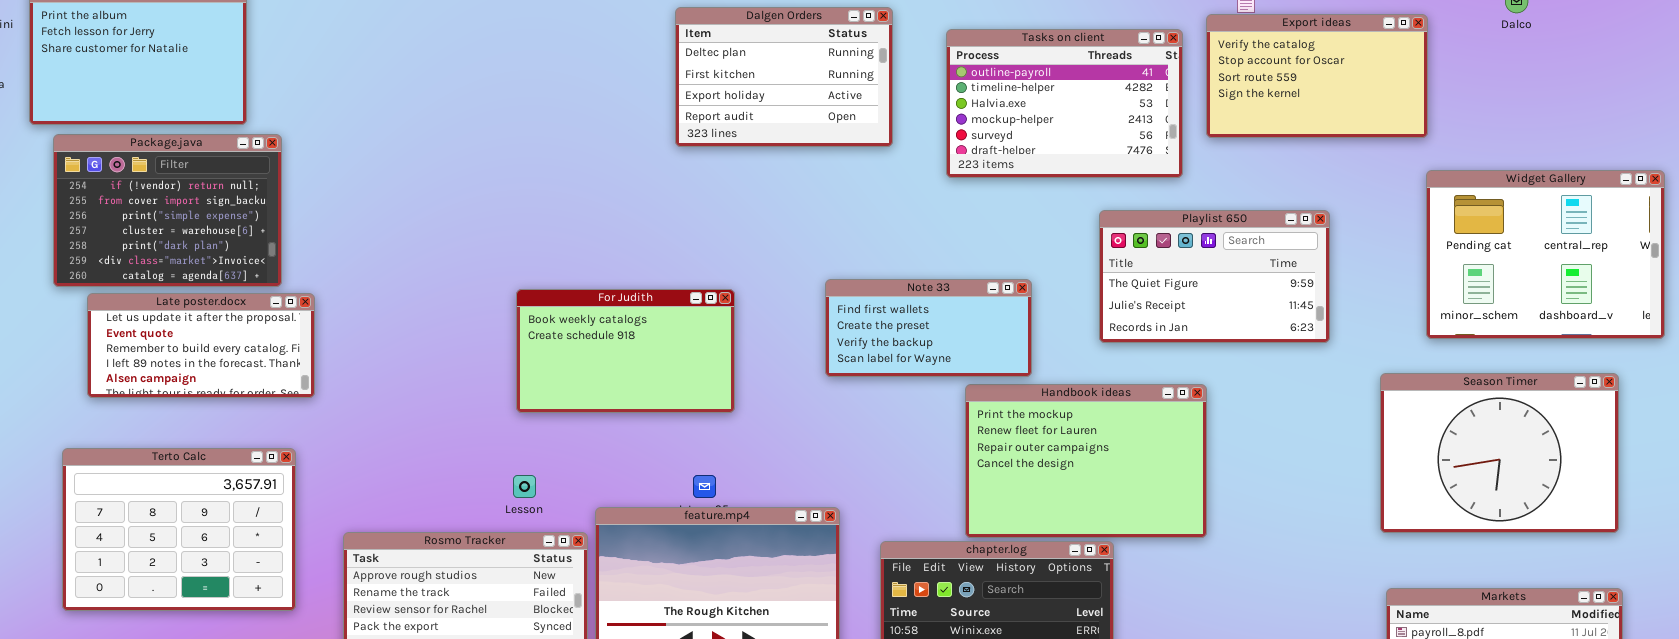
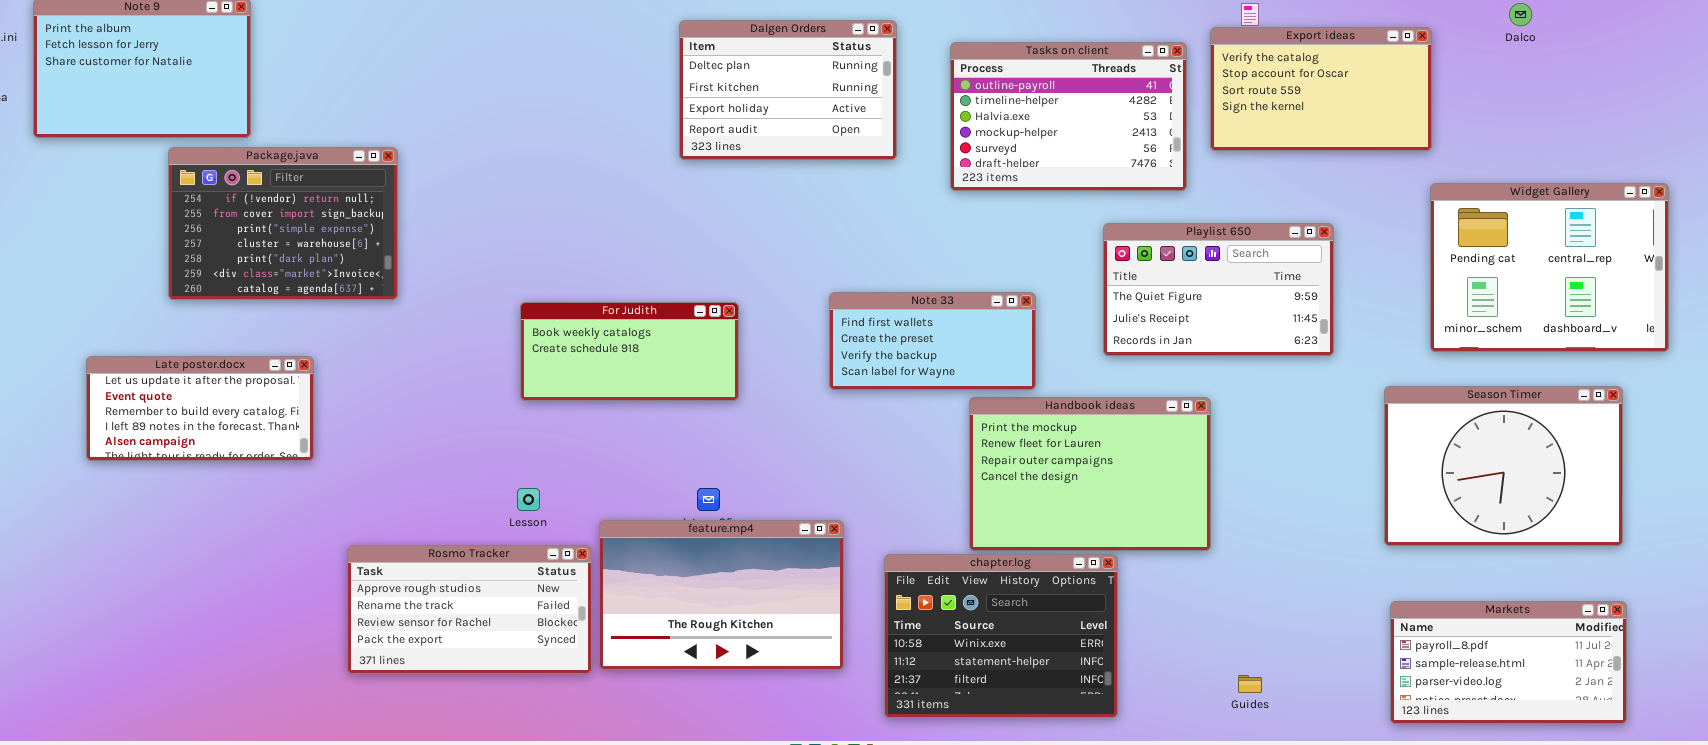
Package.java: [53,134,282,287] -> [168,147,398,300], moved
For Judith: [516,289,735,413] -> [520,302,739,401], resized
Late poster.docx: [87,293,315,398] -> [86,356,314,461], moved
Terto Calc: [62,448,296,611] -> none, closed

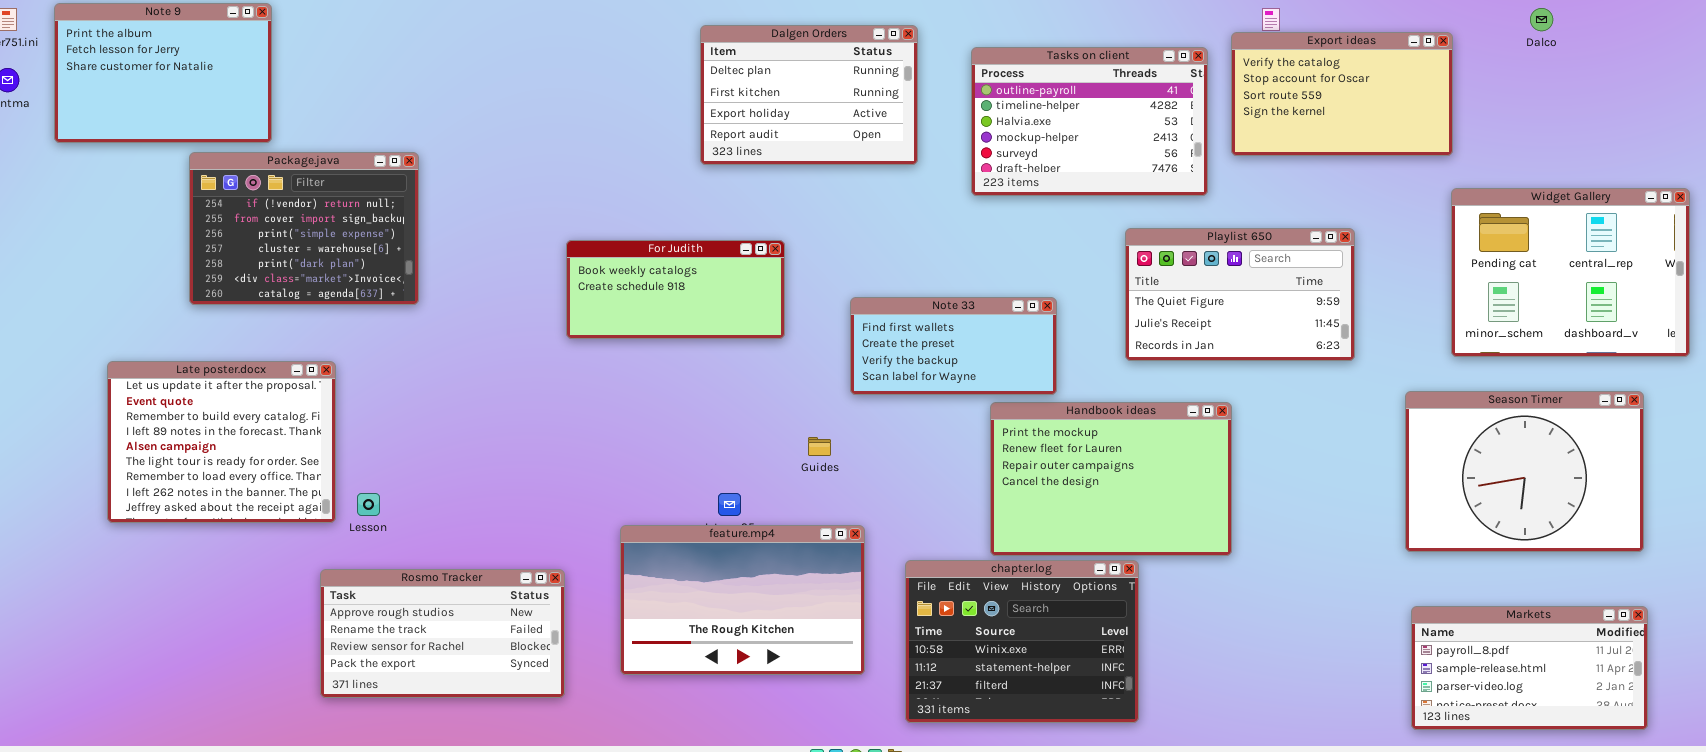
For Judith: [520,302,739,401] -> [566,240,785,339], moved
Late poster.docx: [86,356,314,461] -> [107,361,336,523], resized
Lesson: [517,488,540,511] -> [357,493,380,516], moved
Rosmo Tracker: [347,545,592,674] -> [320,569,565,698], moved
Guides: [1238,675,1262,693] -> [808,437,831,456], moved

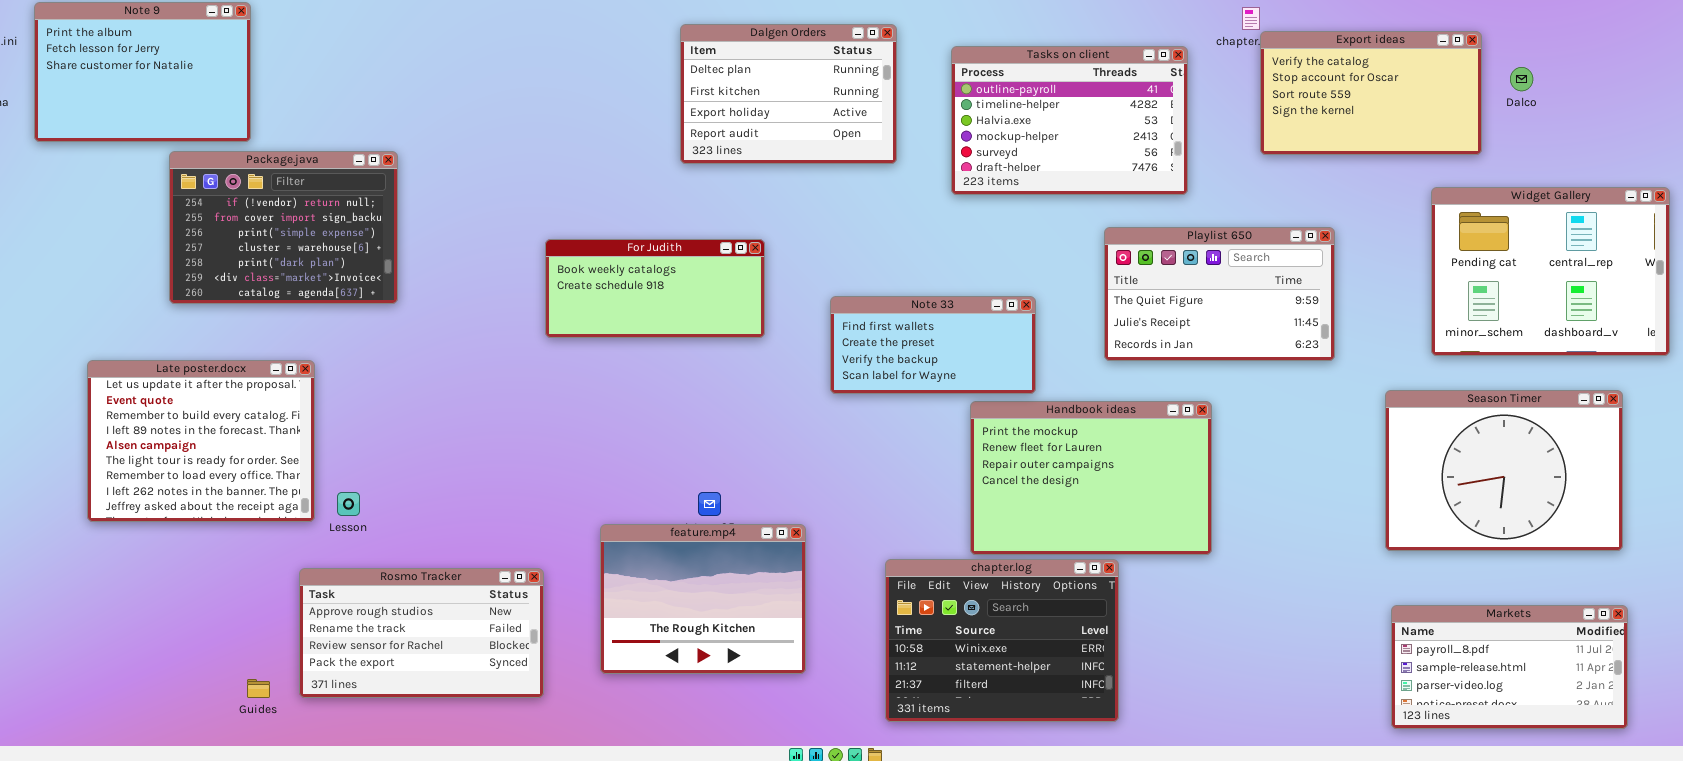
Dalco: [1530,8,1553,31] -> [1510,67,1533,91], moved
Export ideas: [1231,32,1453,156] -> [1260,31,1482,155], moved
Guides: [808,437,831,456] -> [247,679,270,698], moved
feature.mp4: [620,525,865,675] -> [600,524,806,674], resized

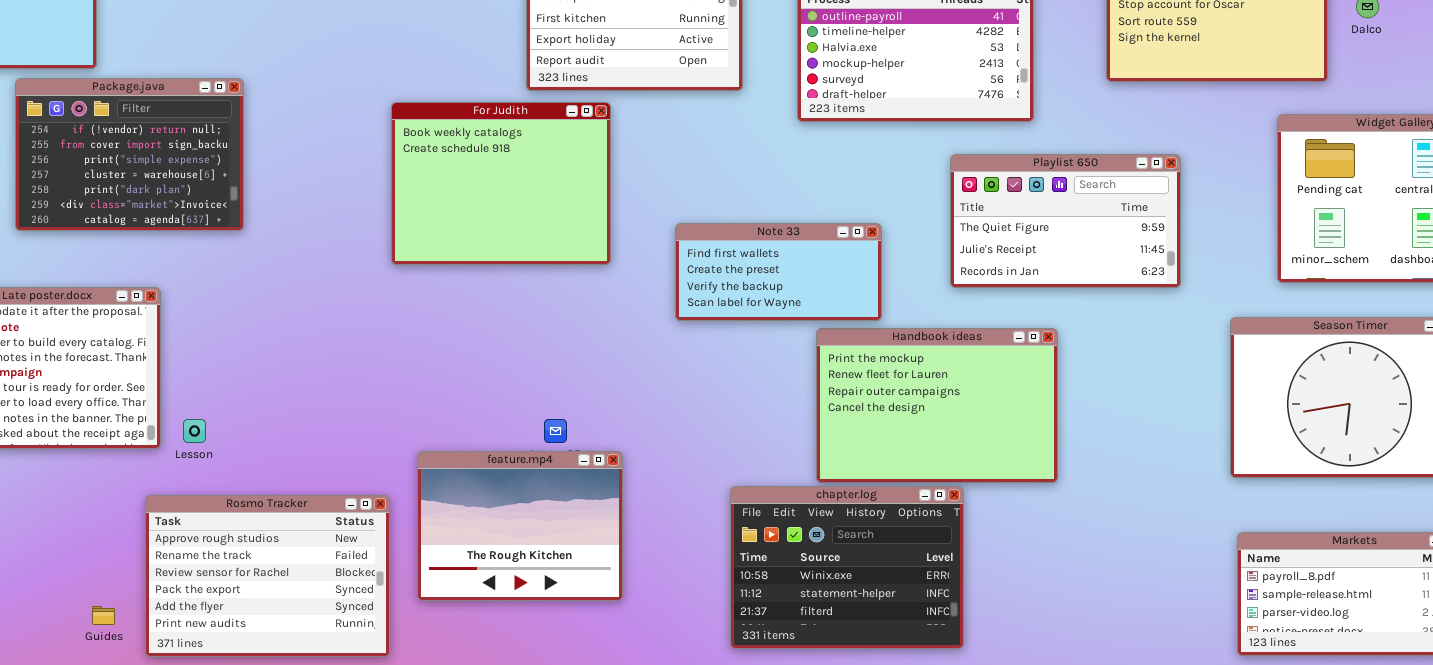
For Judith: [545,239,765,338] -> [391,102,611,265], resized
feature.mp4: [600,524,806,674] -> [417,451,623,601], moved
Rosmo Tracker: [299,568,544,698] -> [145,495,390,657], resized

